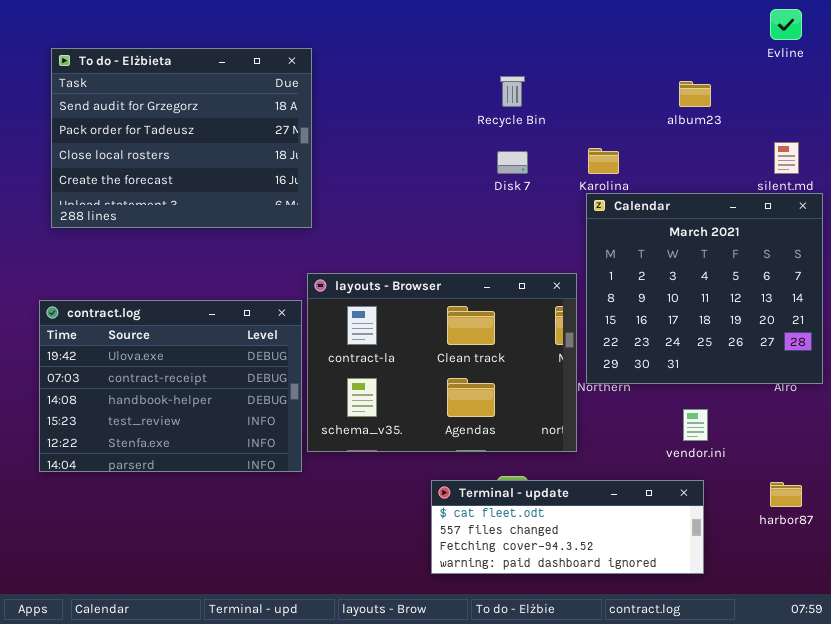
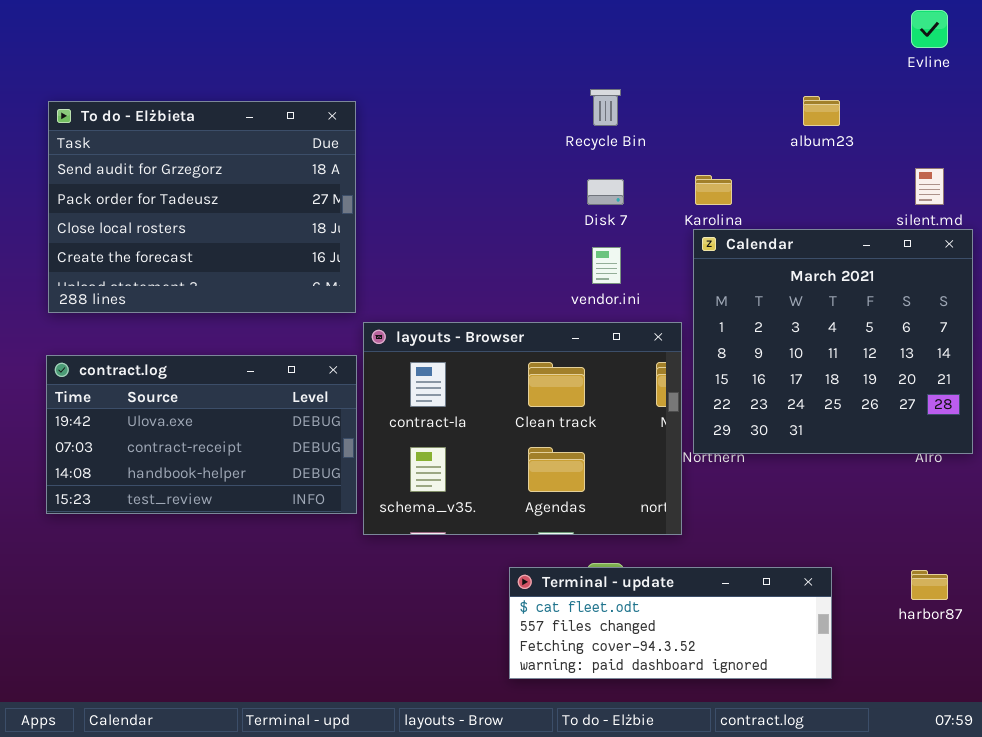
To do - Elżbieta: [51,48,312,228] -> [48,101,356,313], moved
contract.log: [39,300,302,472] -> [46,355,357,514], resized
vendor.ini: [683,409,708,441] -> [592,247,621,284], moved

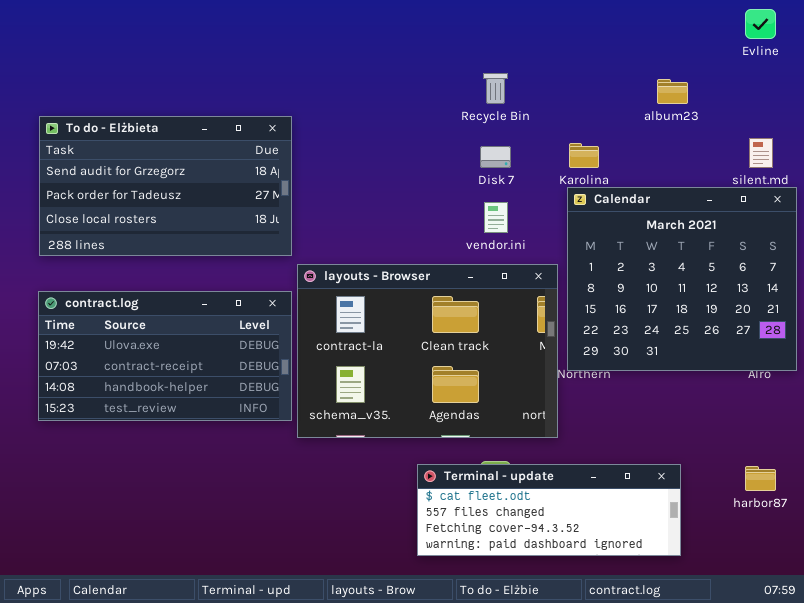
To do - Elżbieta: [48,101,356,313] -> [39,116,292,256], resized

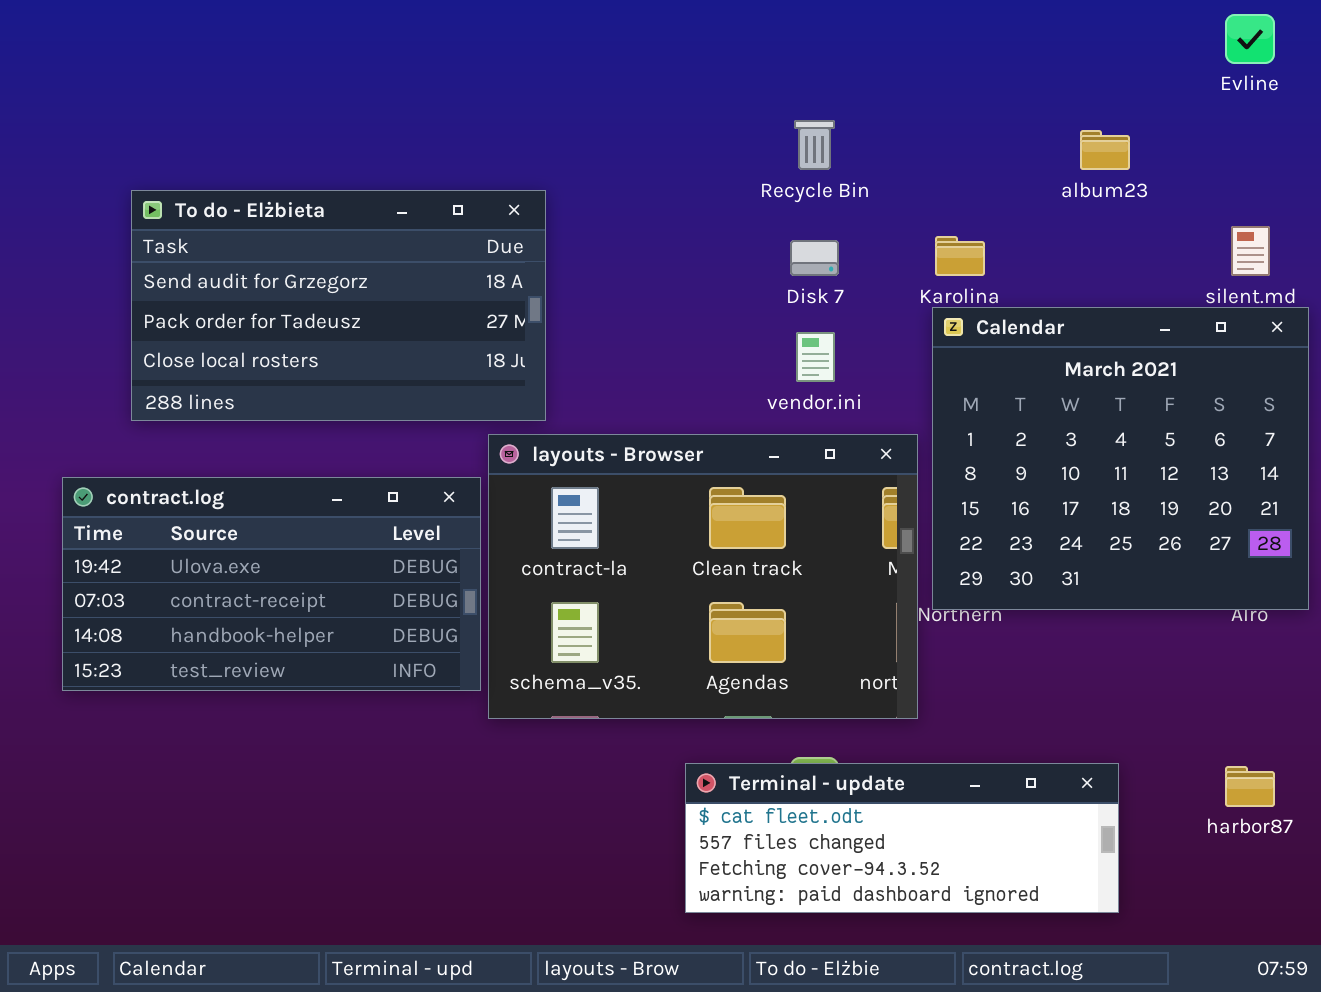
To do - Elżbieta: [39,116,292,256] -> [131,190,546,421], moved

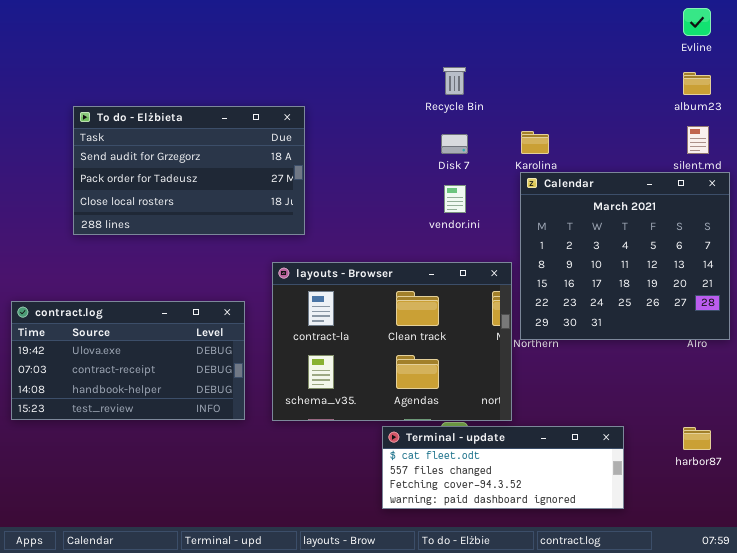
album23: [1080,130,1130,170] -> [683,72,711,95], moved
layouts - Browser: [488,434,918,719] -> [272,262,512,421], moved
contract.log: [62,477,481,691] -> [11,301,245,420], moved

